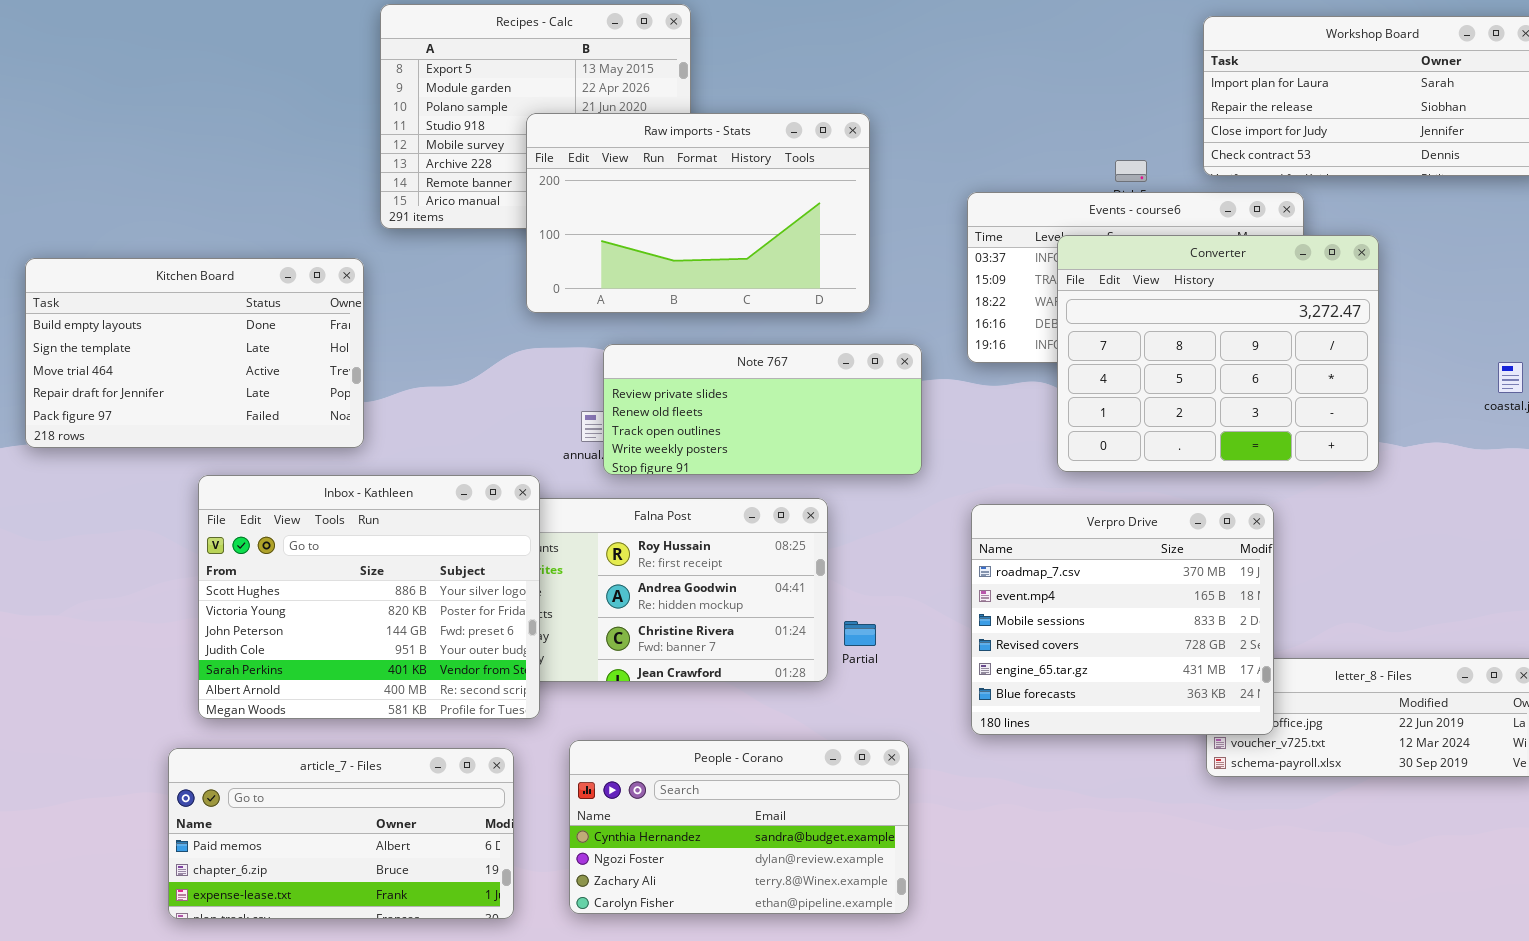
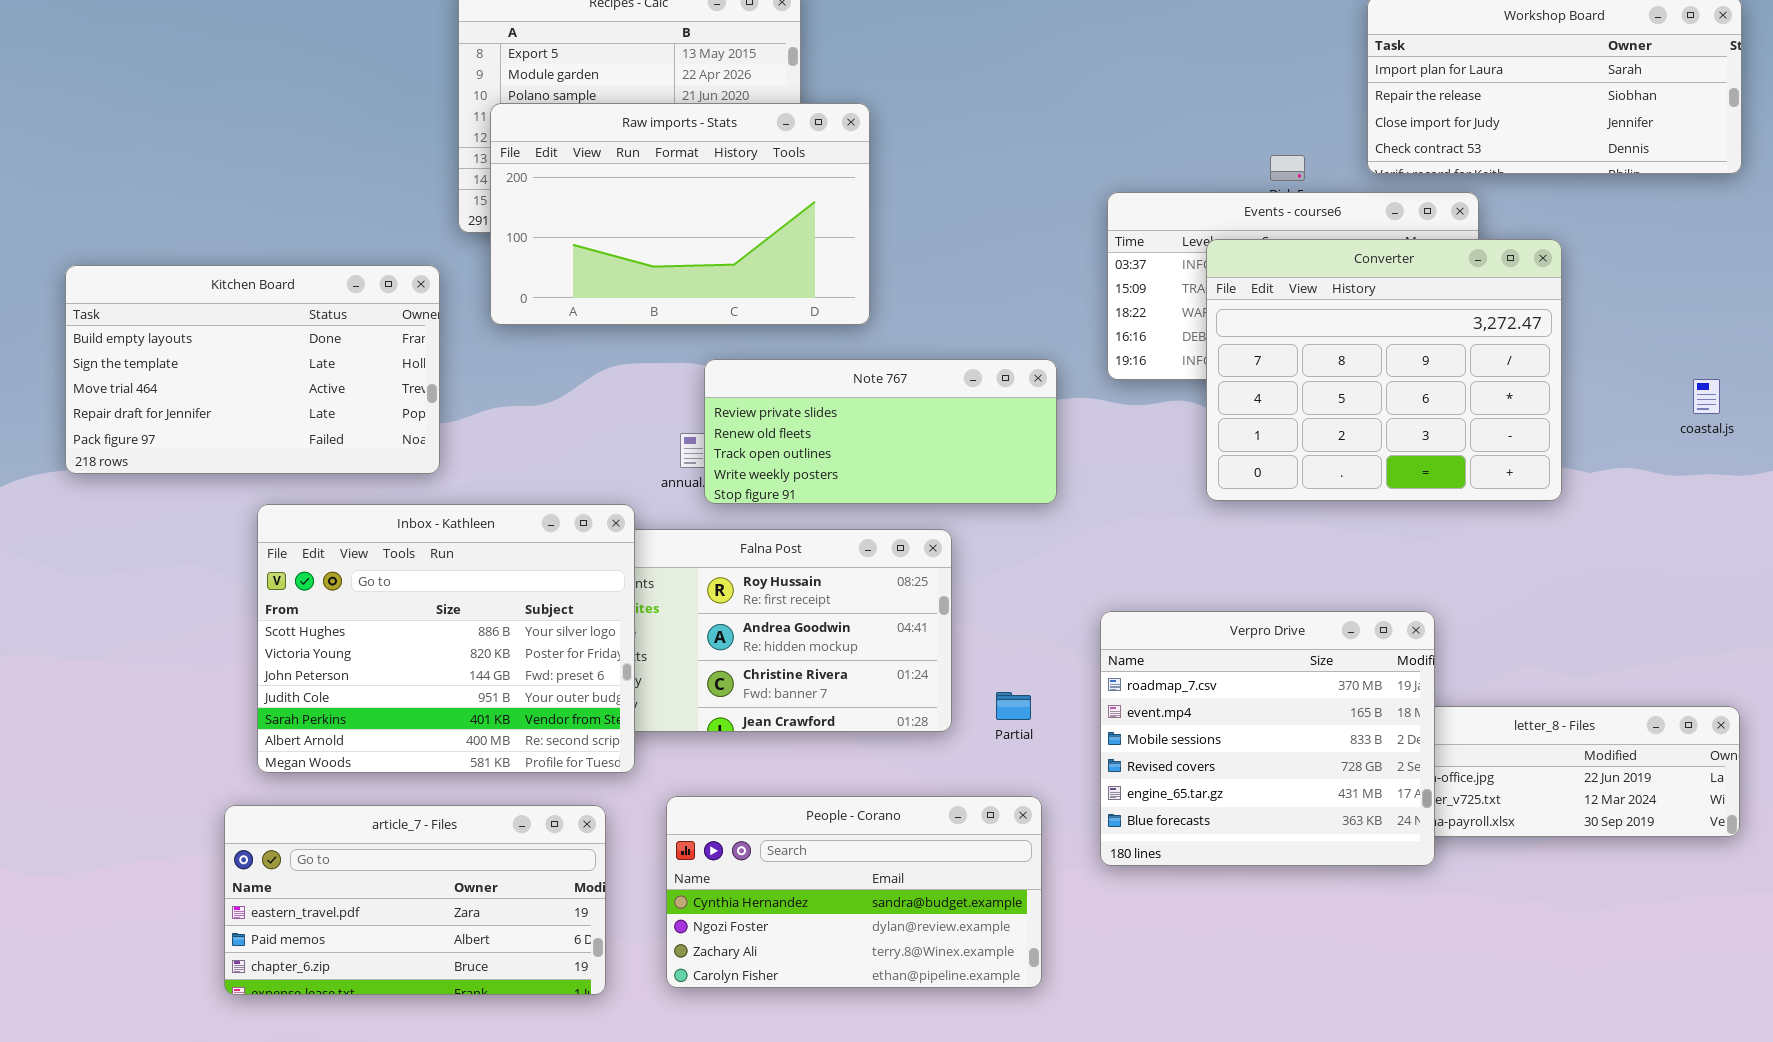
Raw imports - Stats: [526,113,870,313] -> [490,103,870,325], moved
Verpro Drive: [971,504,1274,735] -> [1100,611,1435,866], moved
Partial: [844,621,876,646] -> [996,692,1031,720], moved
article_7 - Files: [168,748,514,919] -> [224,805,606,995], scrolled up 1 row

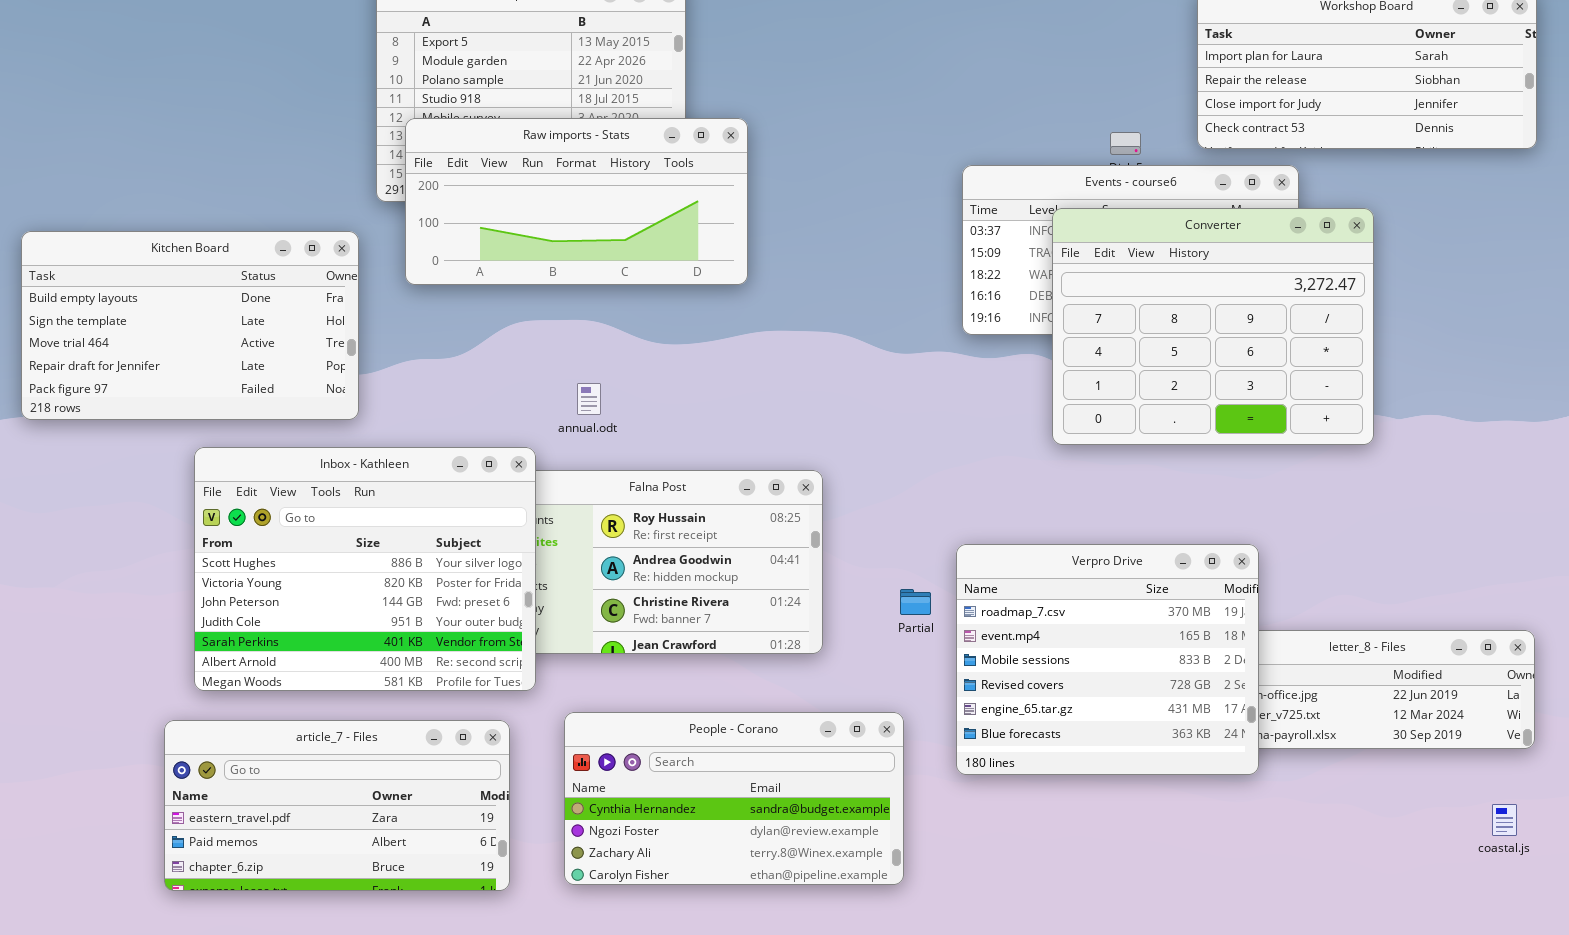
Raw imports - Stats: [490,103,870,325] -> [405,118,748,285], resized
Note 767: [704,359,1057,504] -> none, closed
coastal.js: [1693,379,1720,414] -> [1492,804,1517,836], moved
Partial: [996,692,1031,720] -> [900,589,931,615], moved

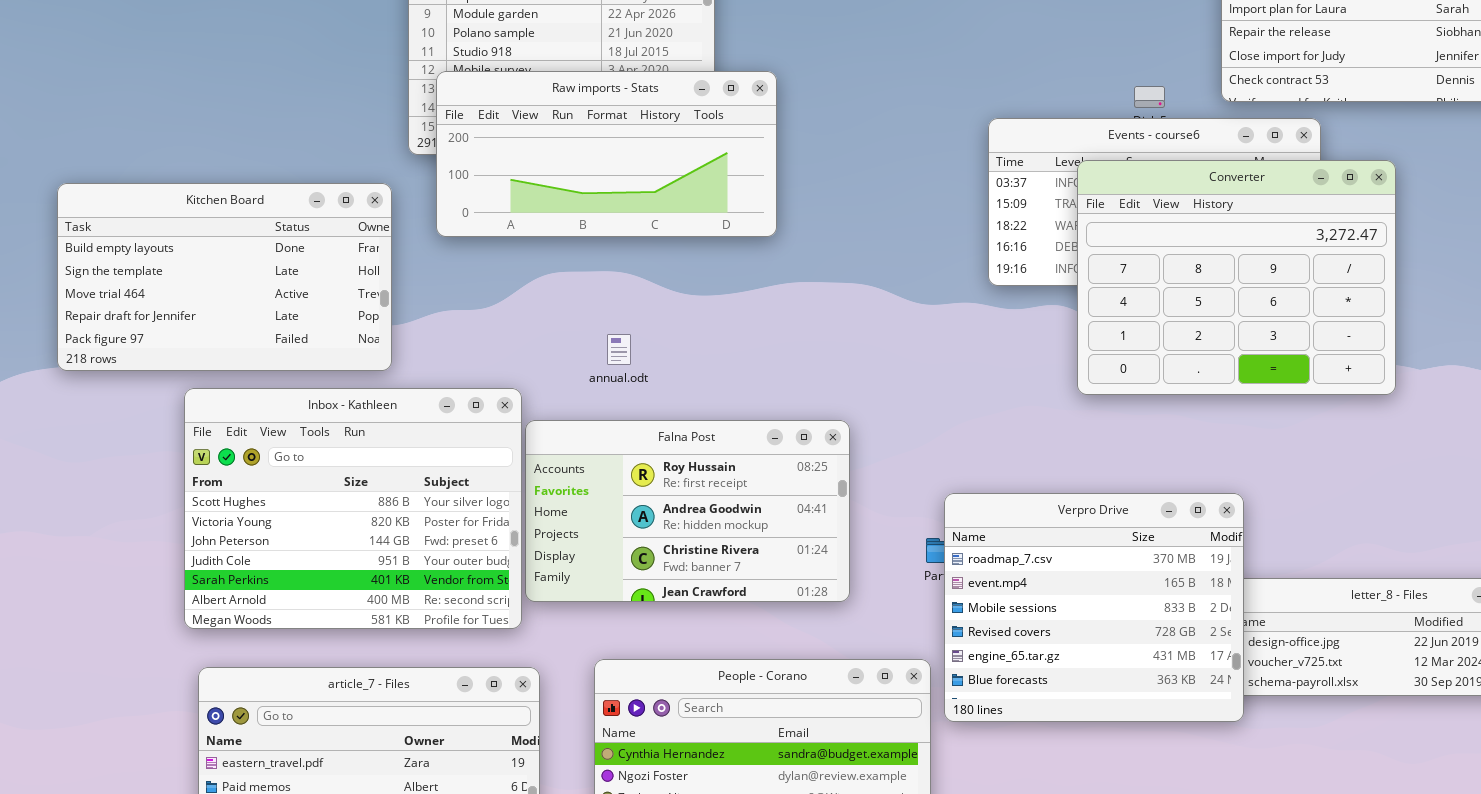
Inbox - Kathleen: [194,447,536,691] -> [184,388,522,629], moved
Verpro Drive: [956,544,1259,775] -> [944,493,1244,722], moved

